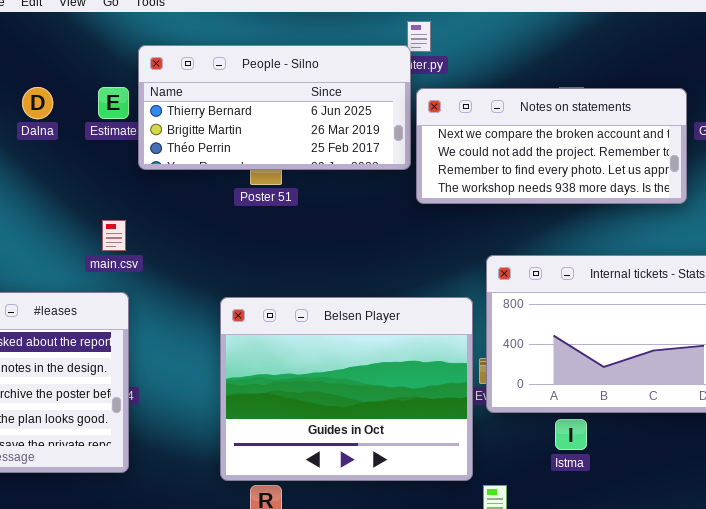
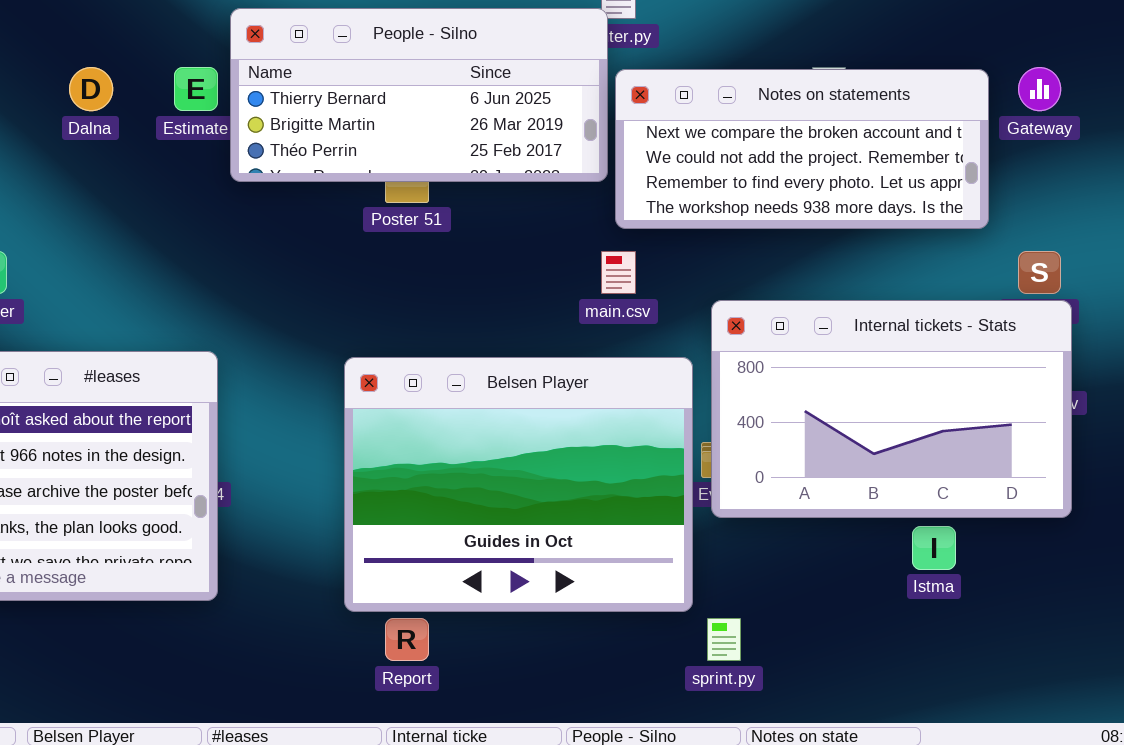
main.csv: [102,220,126,251] -> [601,251,636,294], moved
Istma: [555,419,587,450] -> [912,526,956,570], moved

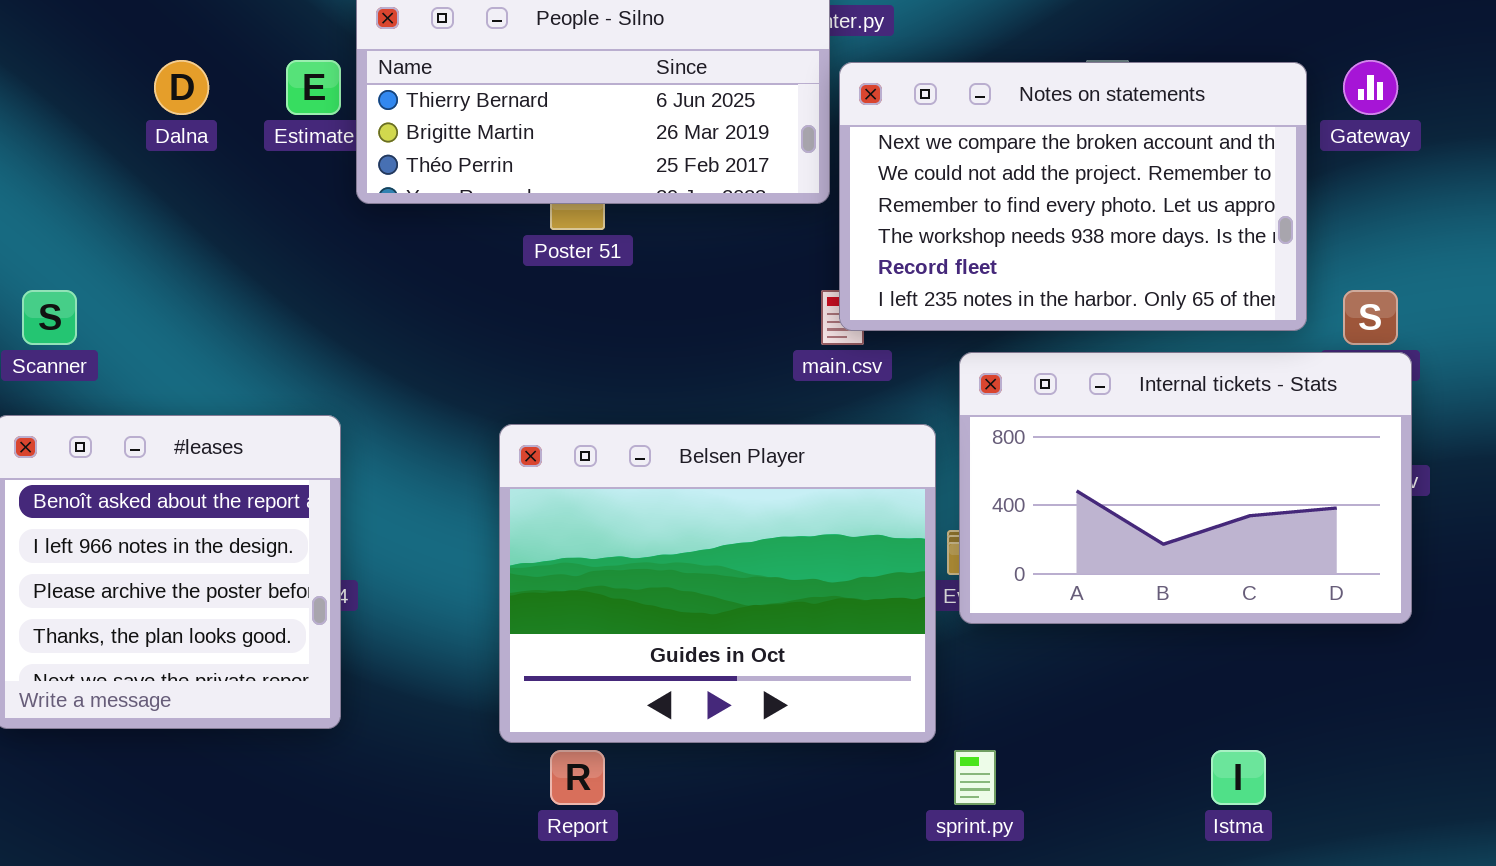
Notes on statements: [615,69,989,229] -> [839,62,1307,331], resized
Istma: [912,526,956,570] -> [1211,750,1266,805], moved

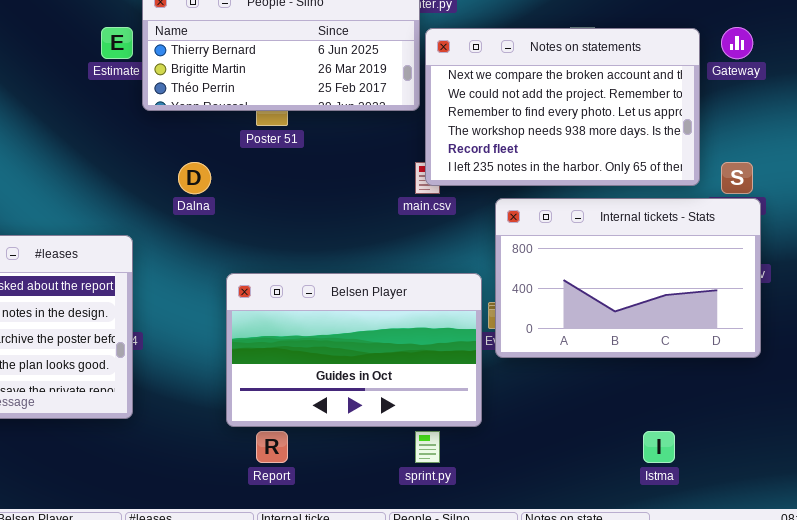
Dalna: [154,60,209,115] -> [178,162,211,194], moved
Belsen Player: [499,424,936,743] -> [226,273,482,427], resized
sprint.py: [954,750,996,805] -> [415,431,440,463], moved

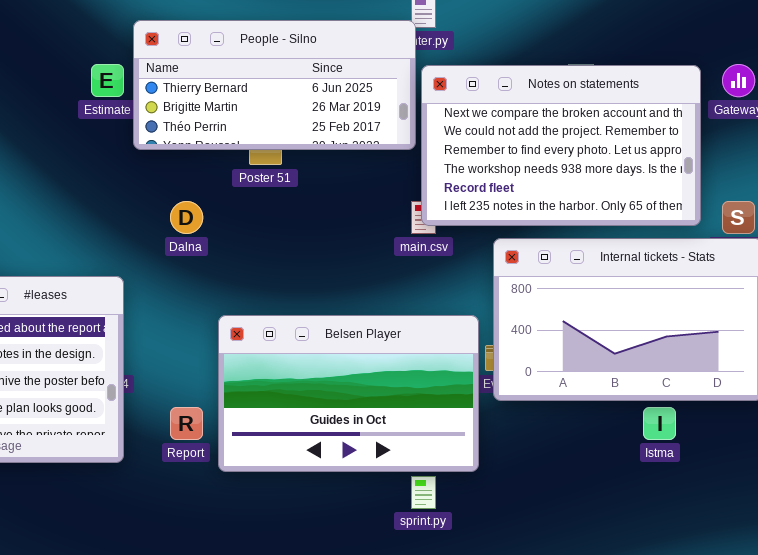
Report: [256,431,288,463] -> [170,407,203,440], moved
Istma: [643,431,675,463] -> [643,407,676,440], moved

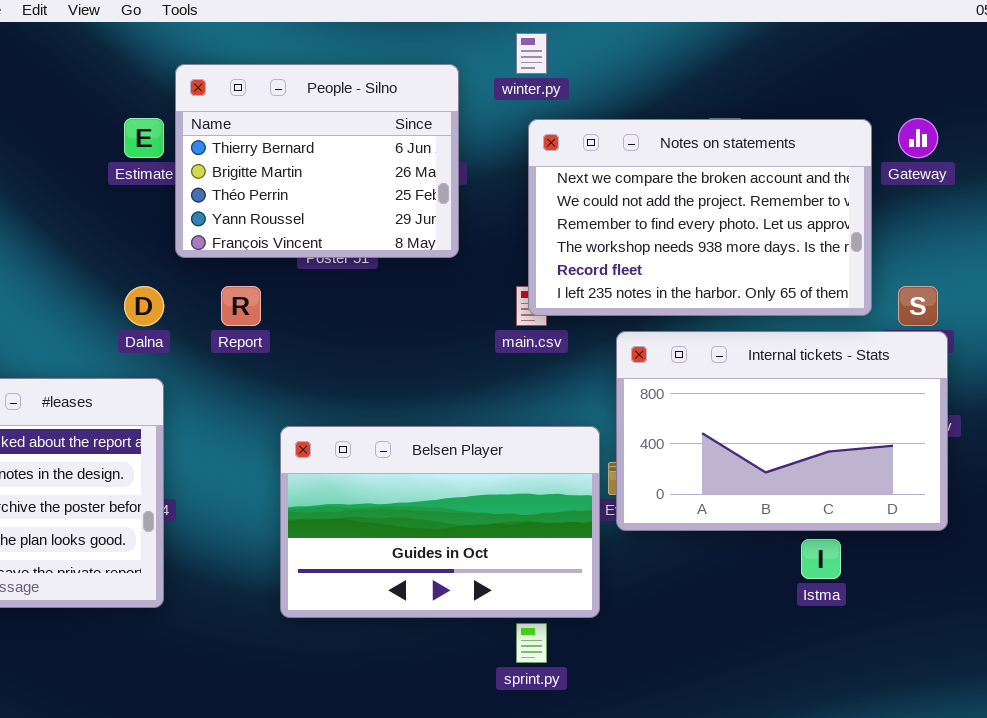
People - Silno: [133,20,416,150] -> [175,64,459,258], resized
Dalna: [170,201,203,234] -> [124,286,164,326], moved
Report: [170,407,203,440] -> [221,286,261,326], moved

